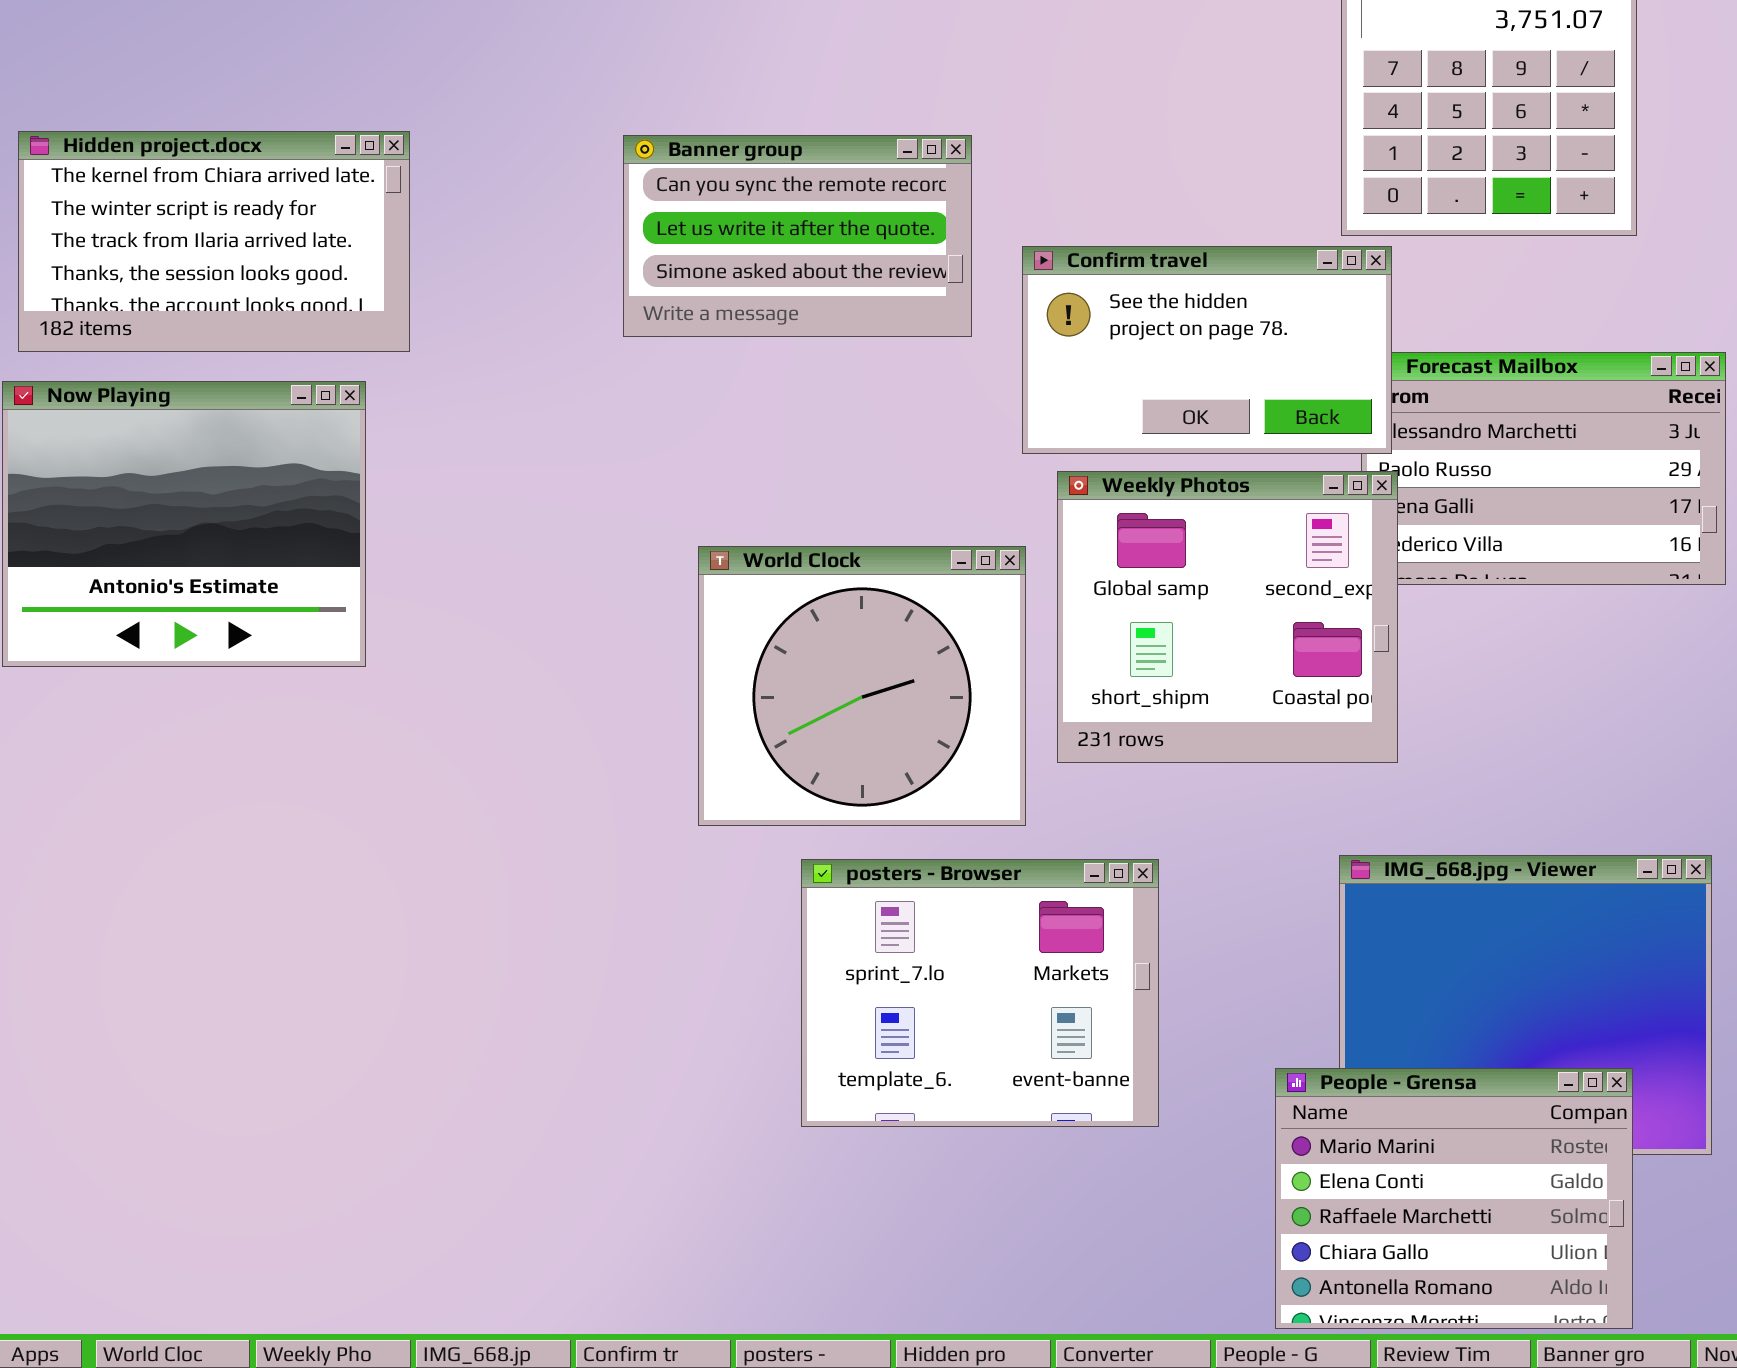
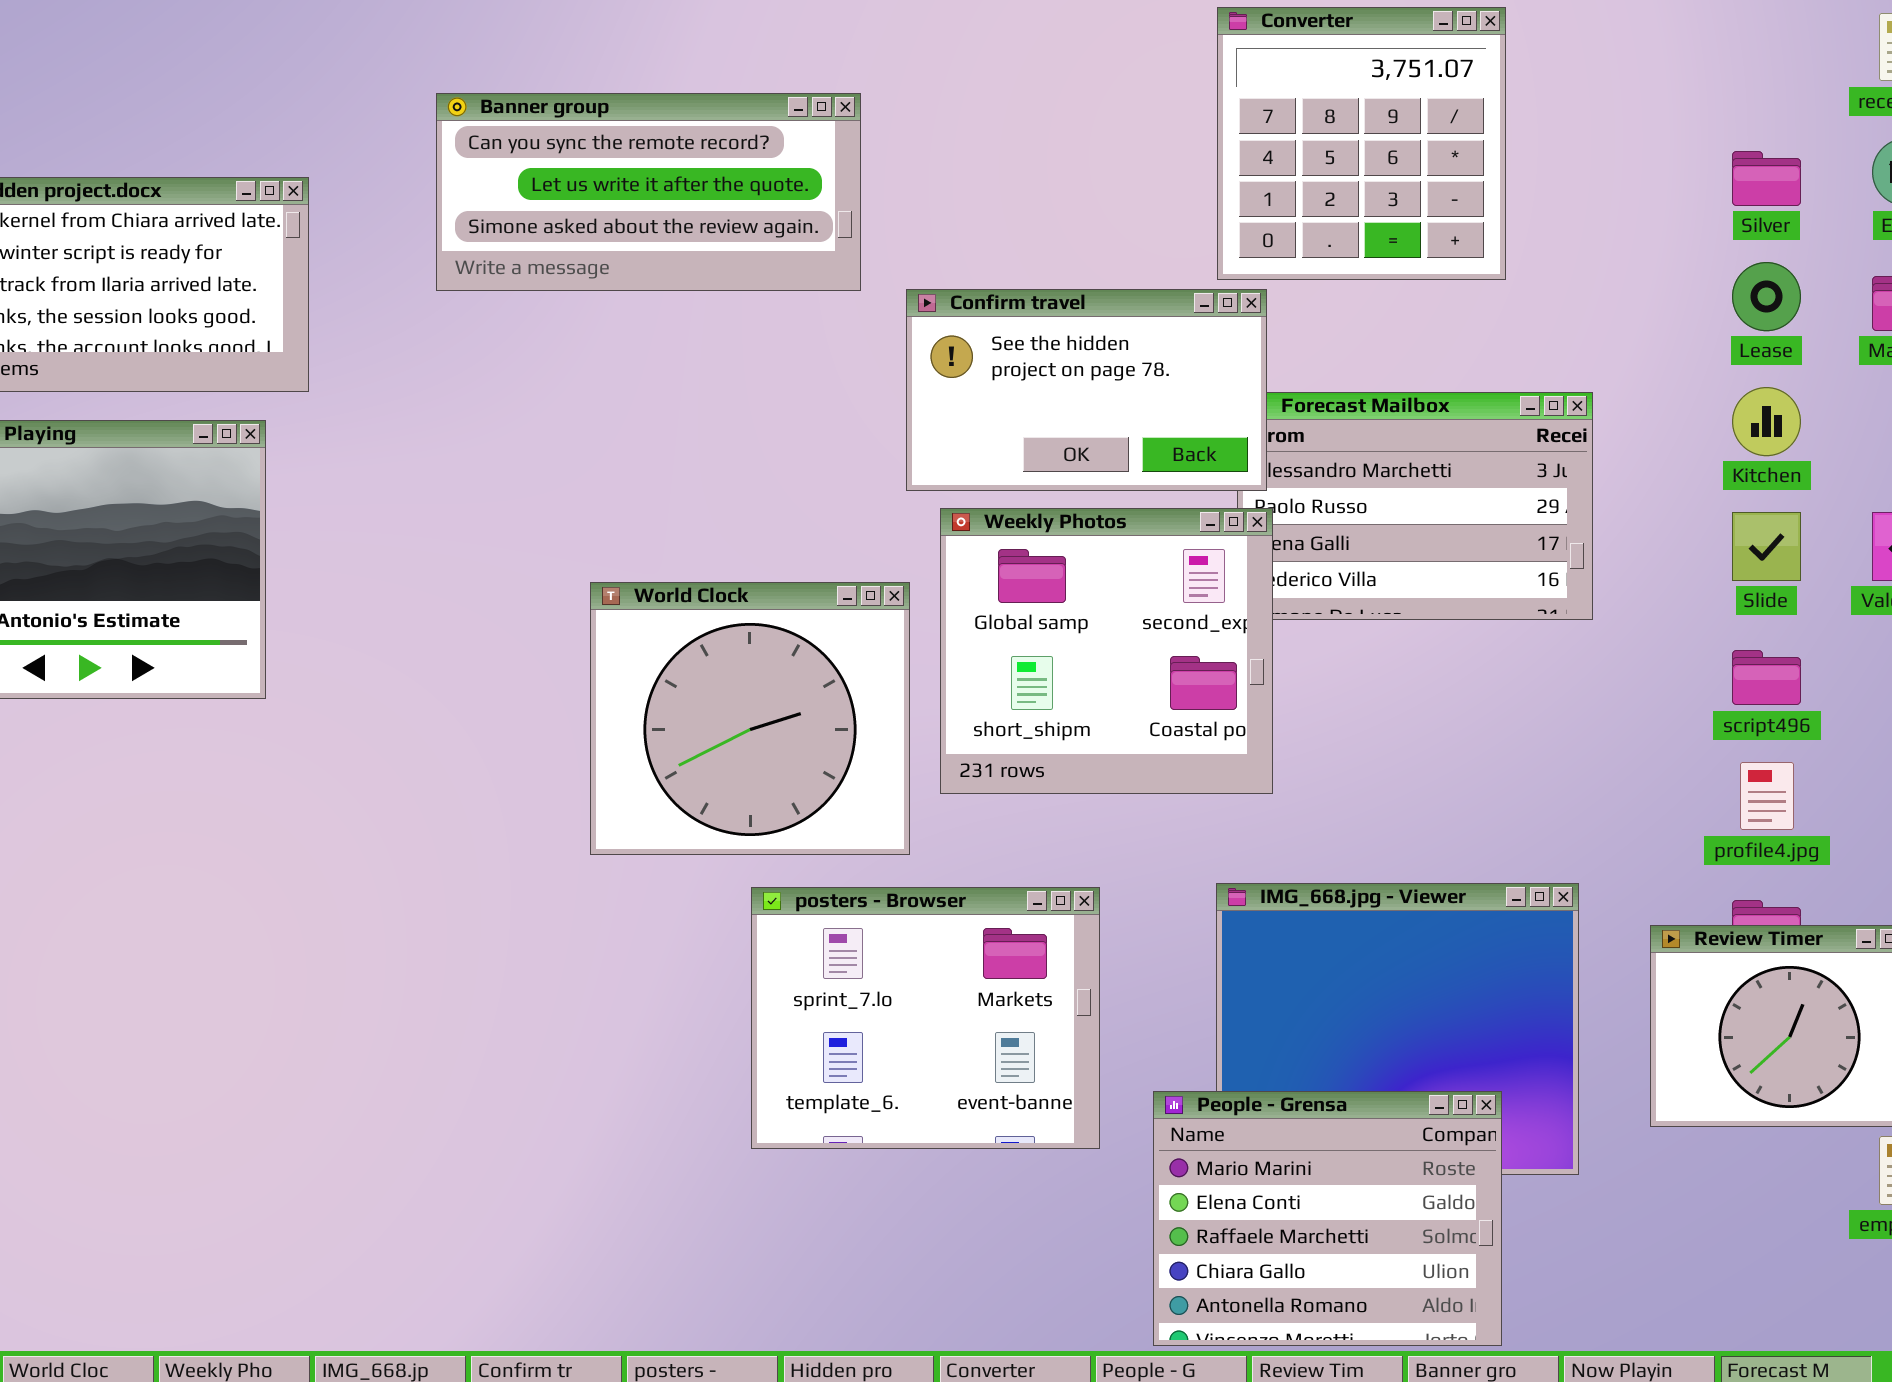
Banner group: [623,135,972,337] -> [436,93,861,291], moved, resized
posters - Browser: [801,859,1159,1127] -> [751,887,1100,1149], moved

